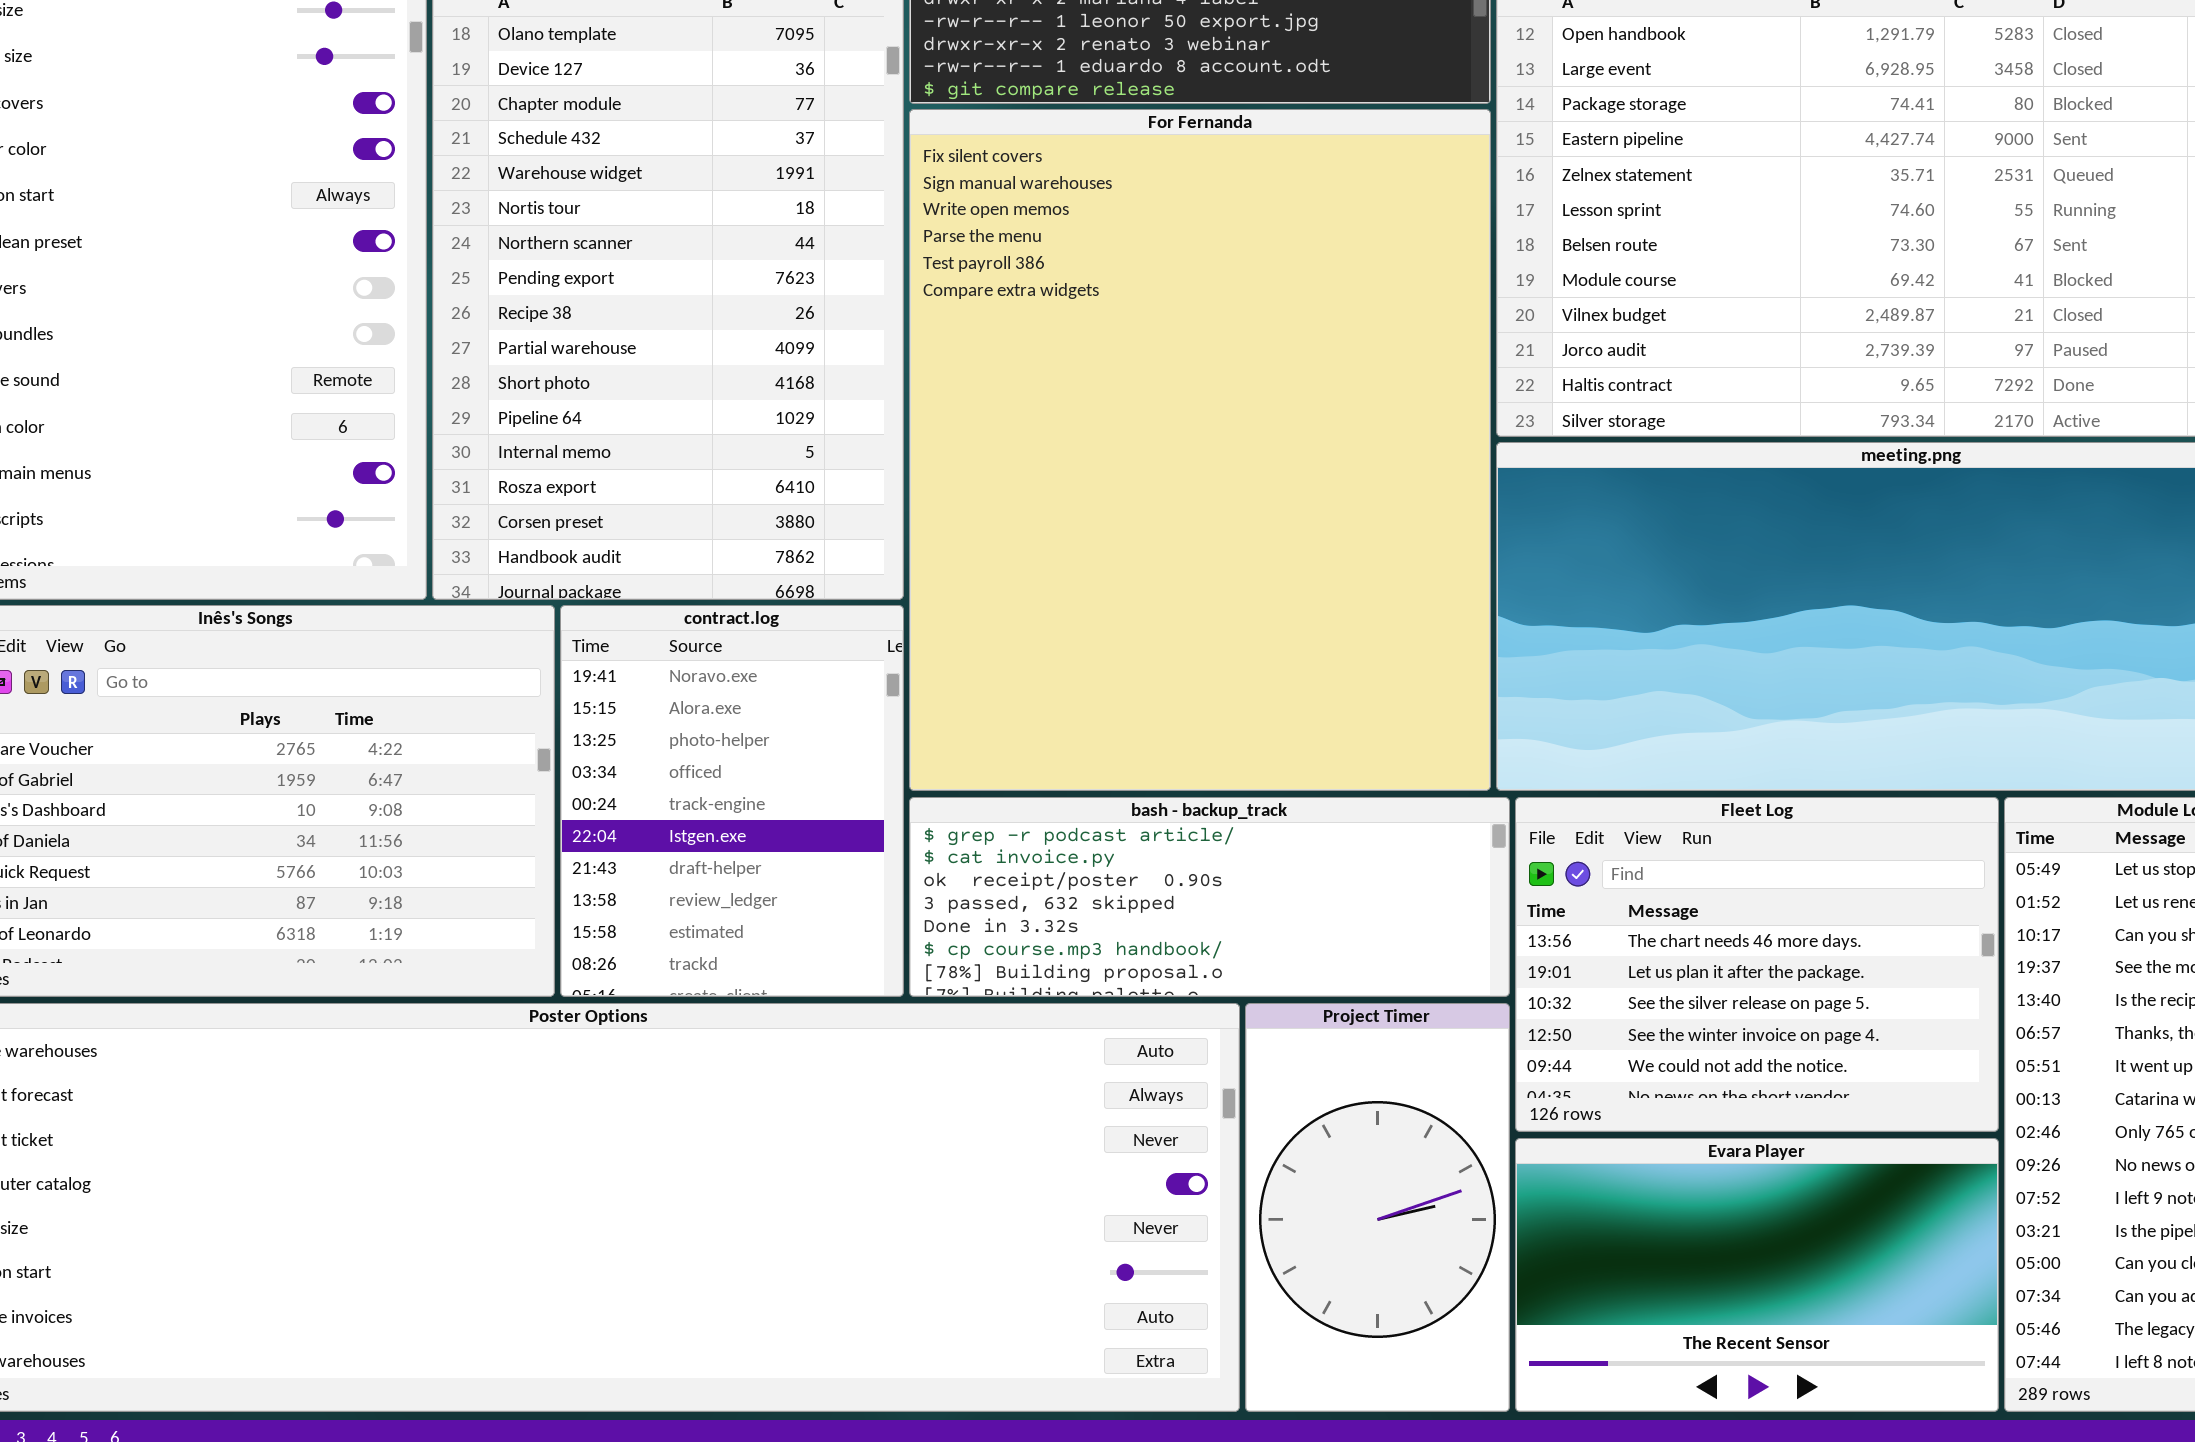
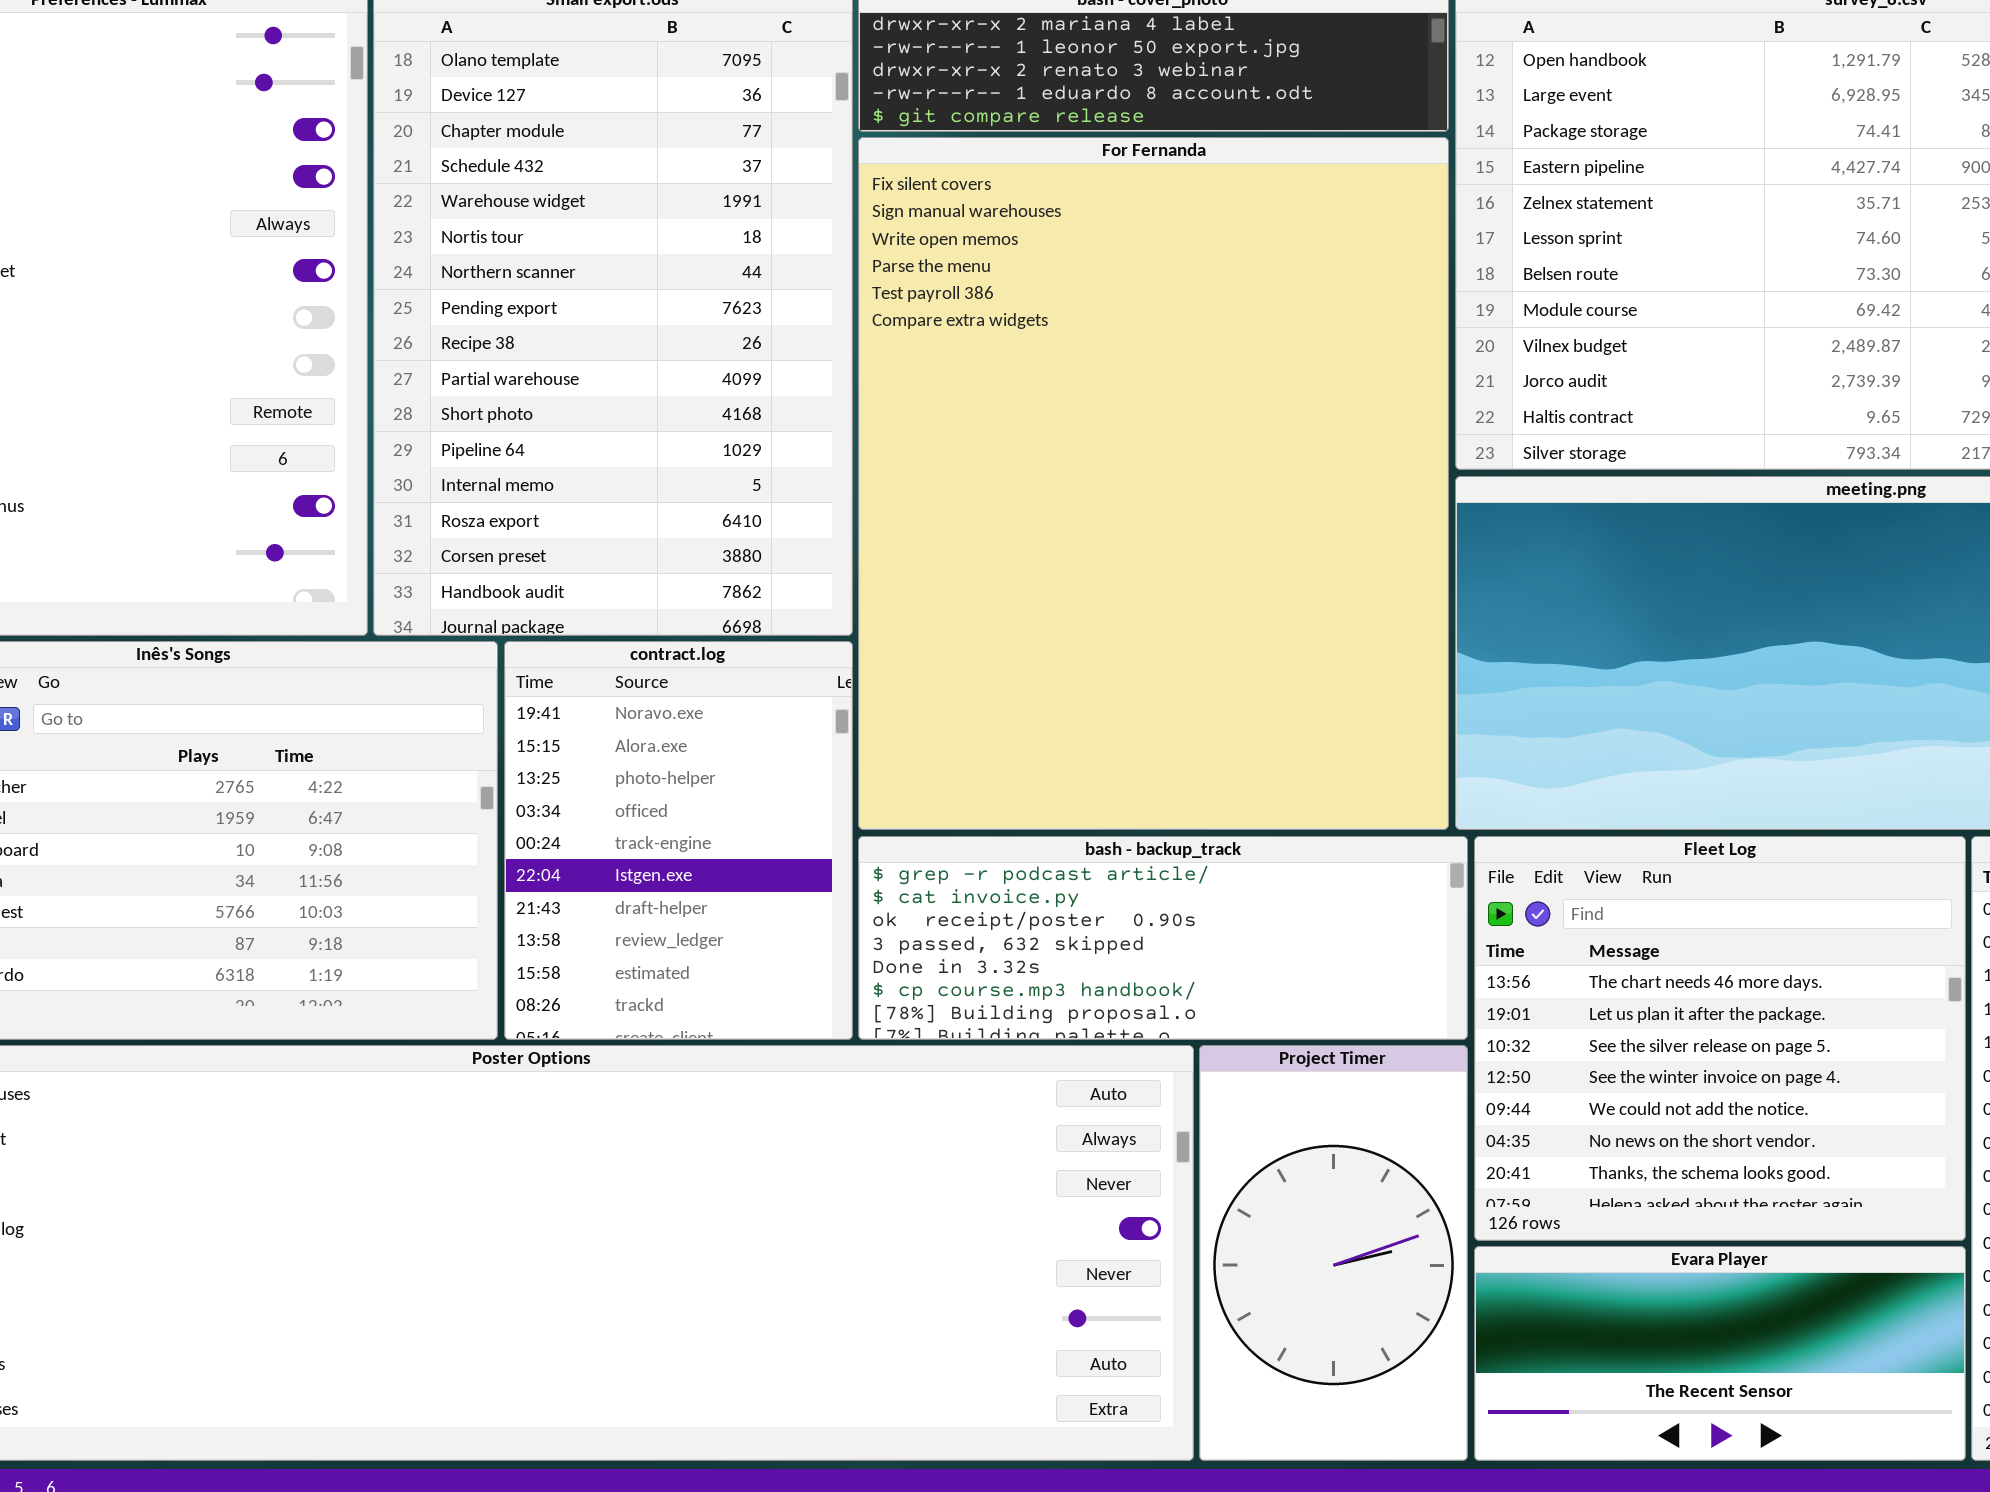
Fleet Log: [1515,797,1999,1132] -> [1474,836,1966,1241], resized
Evara Player: [1515,1138,1999,1412] -> [1474,1246,1966,1461], resized

